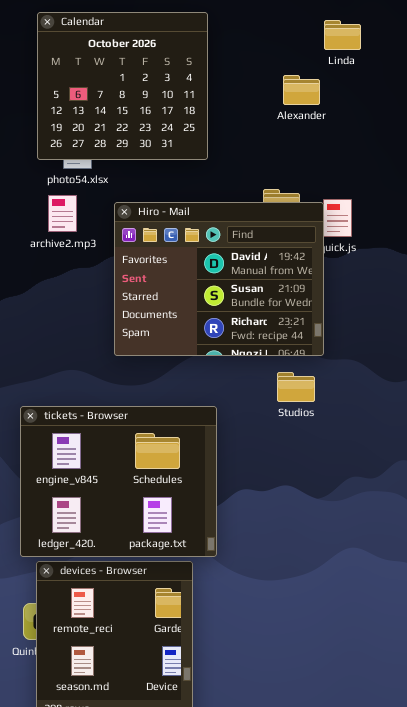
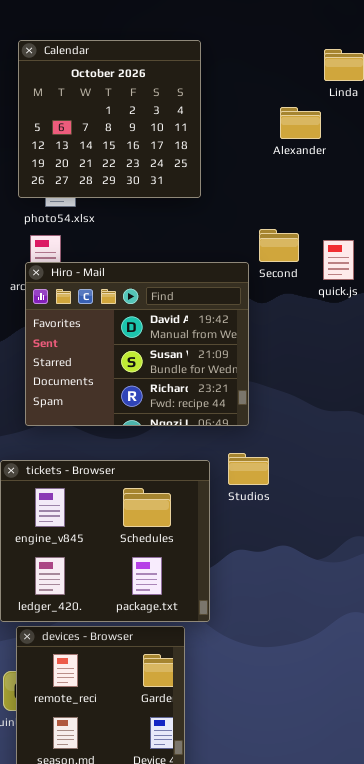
Hiro - Mail: [114,202,324,356] -> [25,262,249,426], moved
Studios: [277,372,315,402] -> [228,453,269,485], moved

